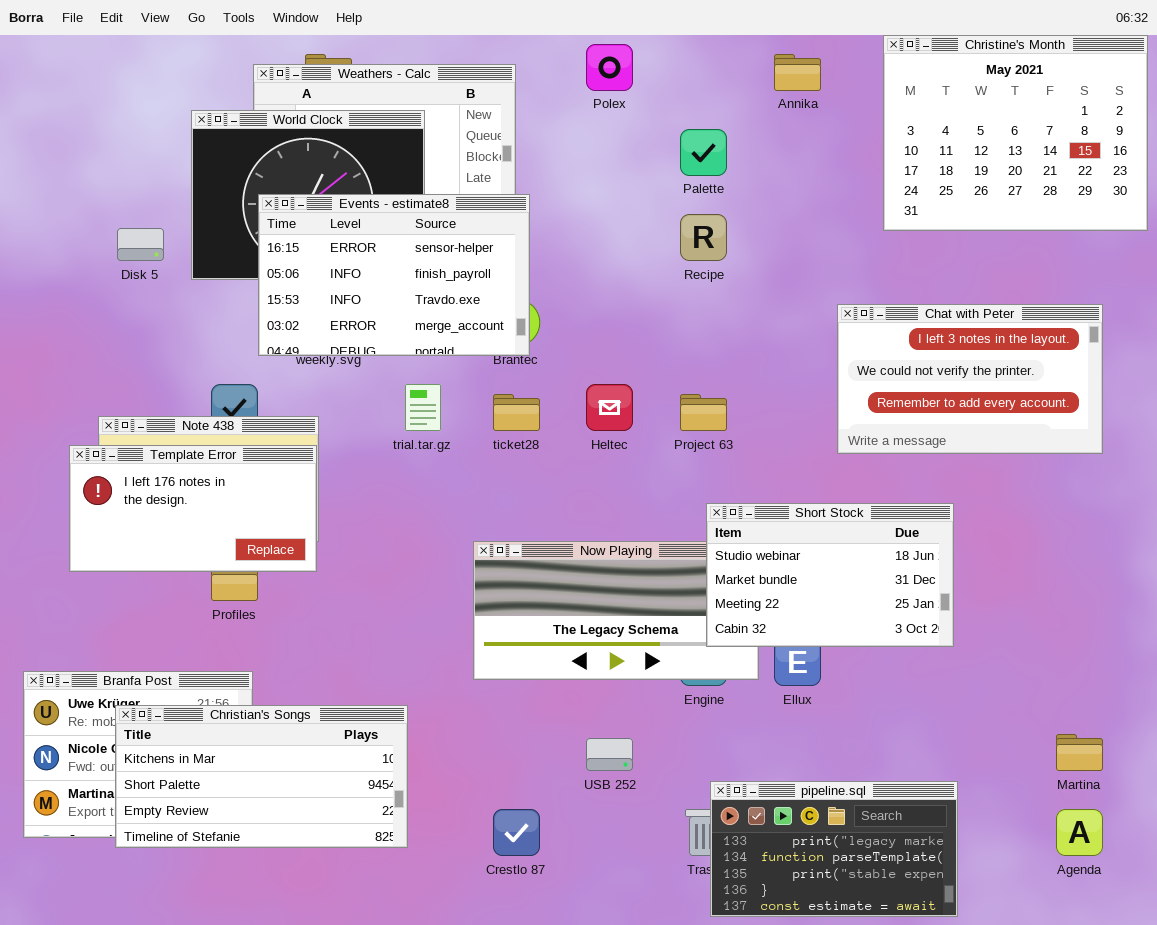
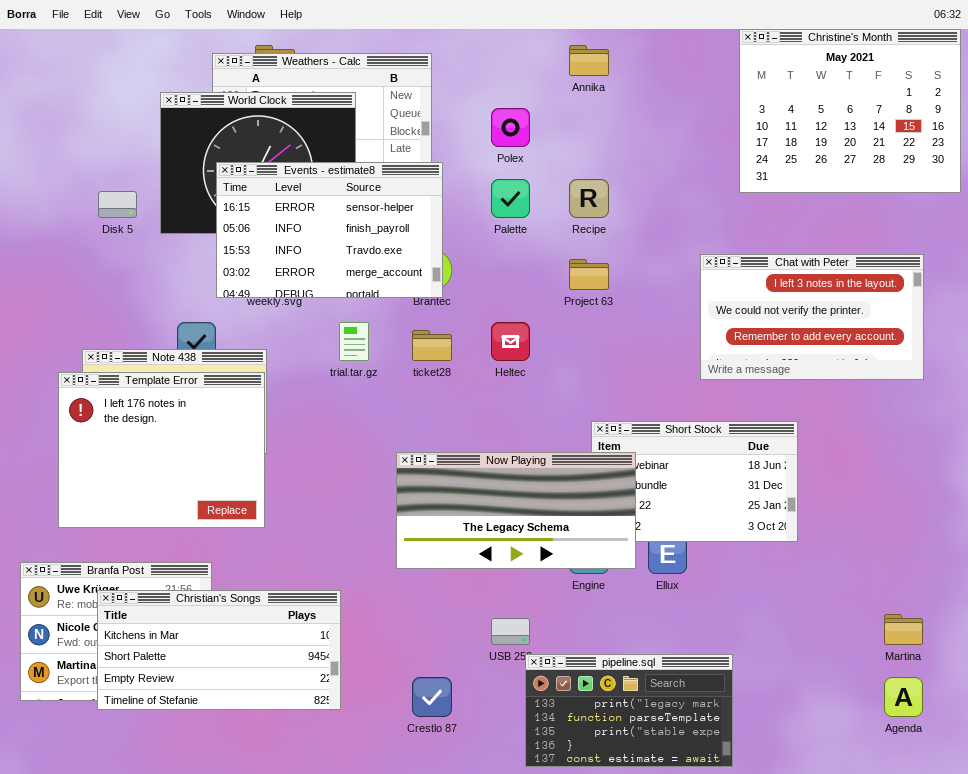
Polex: [586,44,633,91] -> [491,108,530,147], moved
Annika: [774,54,821,91] -> [569,45,609,76], moved
Palette: [680,129,727,176] -> [491,179,530,218], moved
Project 63: [680,394,727,431] -> [569,259,609,290], moved
Template Error: [69,445,317,572] -> [58,372,265,528], resized
Now Playing: [473,541,759,680] -> [396,452,636,569], raised
pipeline.sql: [710,781,958,917] -> [525,654,733,767], moved

